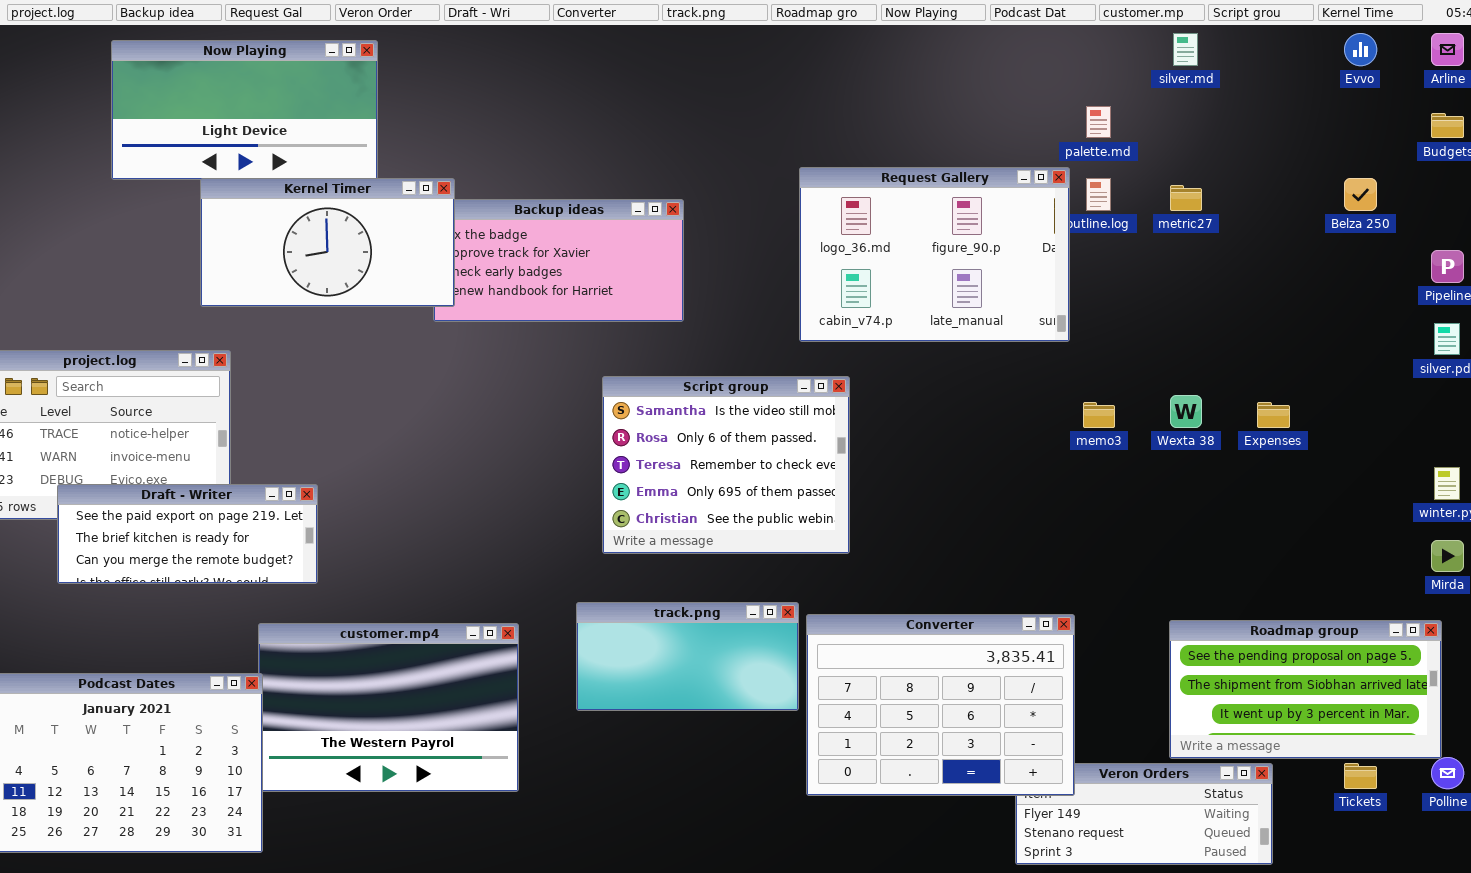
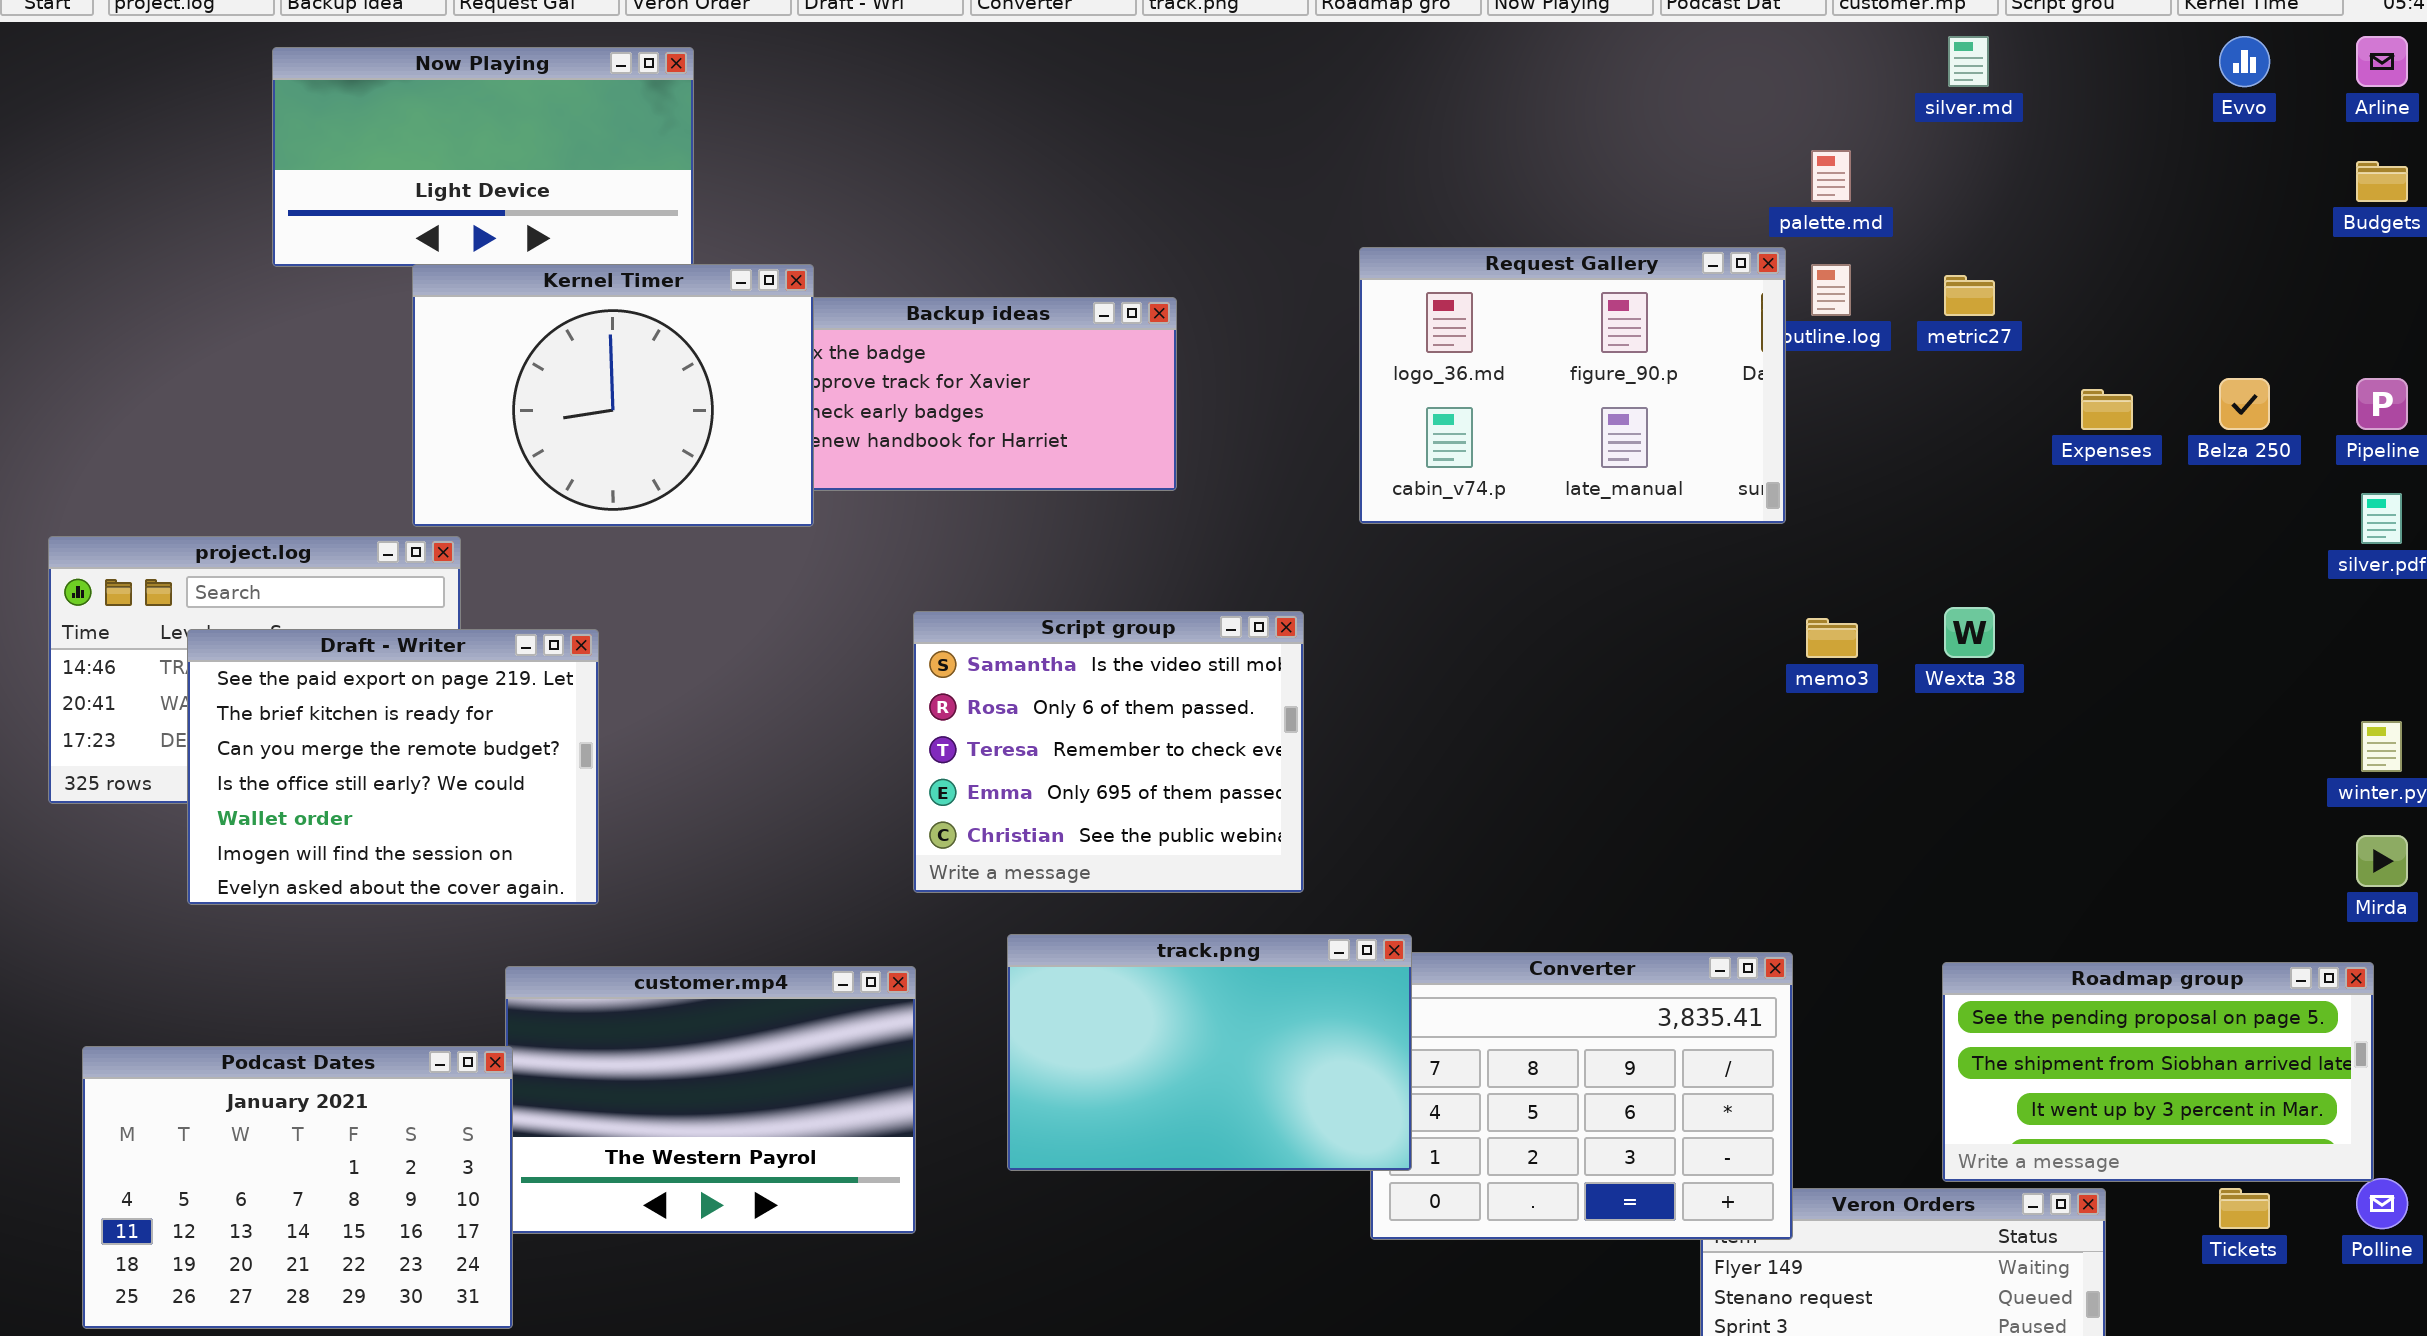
Kernel Timer: [200,178,455,307] -> [412,264,814,527], resized
Belza 250: [1344,178,1377,211] -> [2219,378,2270,430], moved
Script group: [602,376,850,554] -> [913,611,1304,893], moved
Expenses: [1257,402,1290,428] -> [2081,389,2133,430], moved
Draft - Writer: [57,484,318,584] -> [187,629,599,905], resized
track.png: [576,602,799,711] -> [1007,934,1412,1171], resized

